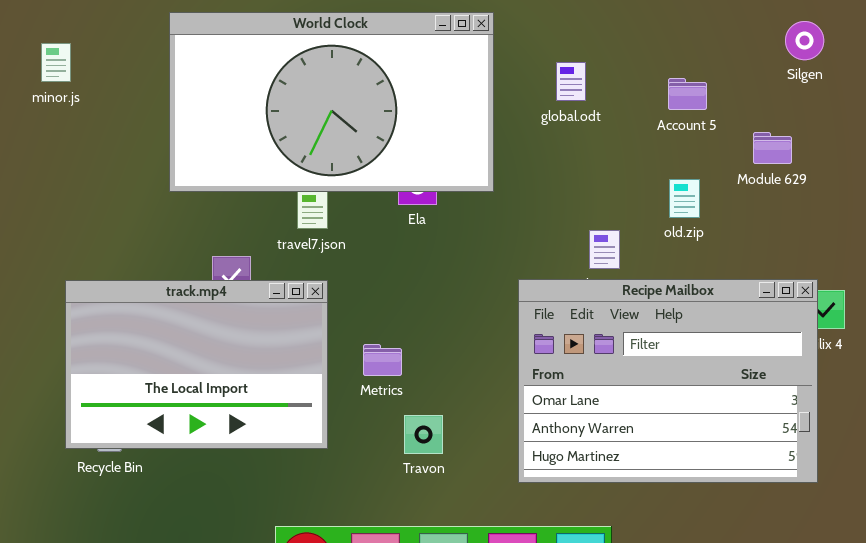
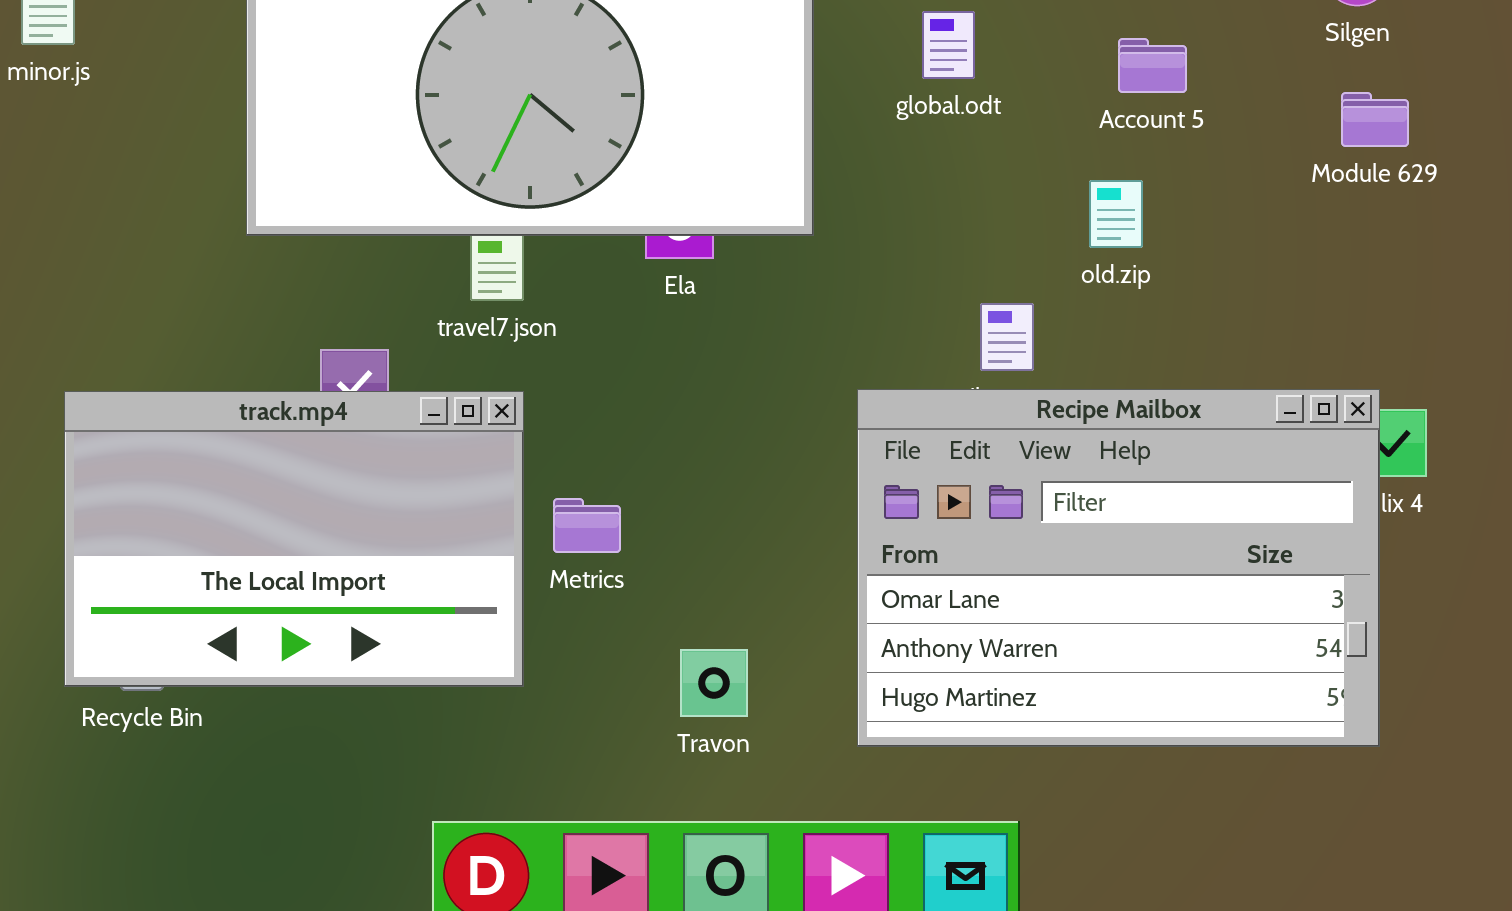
Module 629: [753,132,792,164] -> [1341,92,1409,147], moved
old.zip: [669,179,700,218] -> [1089,180,1143,248], moved
Metrics: [363,344,402,376] -> [553,498,621,553], moved
Travon: [404,415,443,454] -> [680,649,748,717], moved

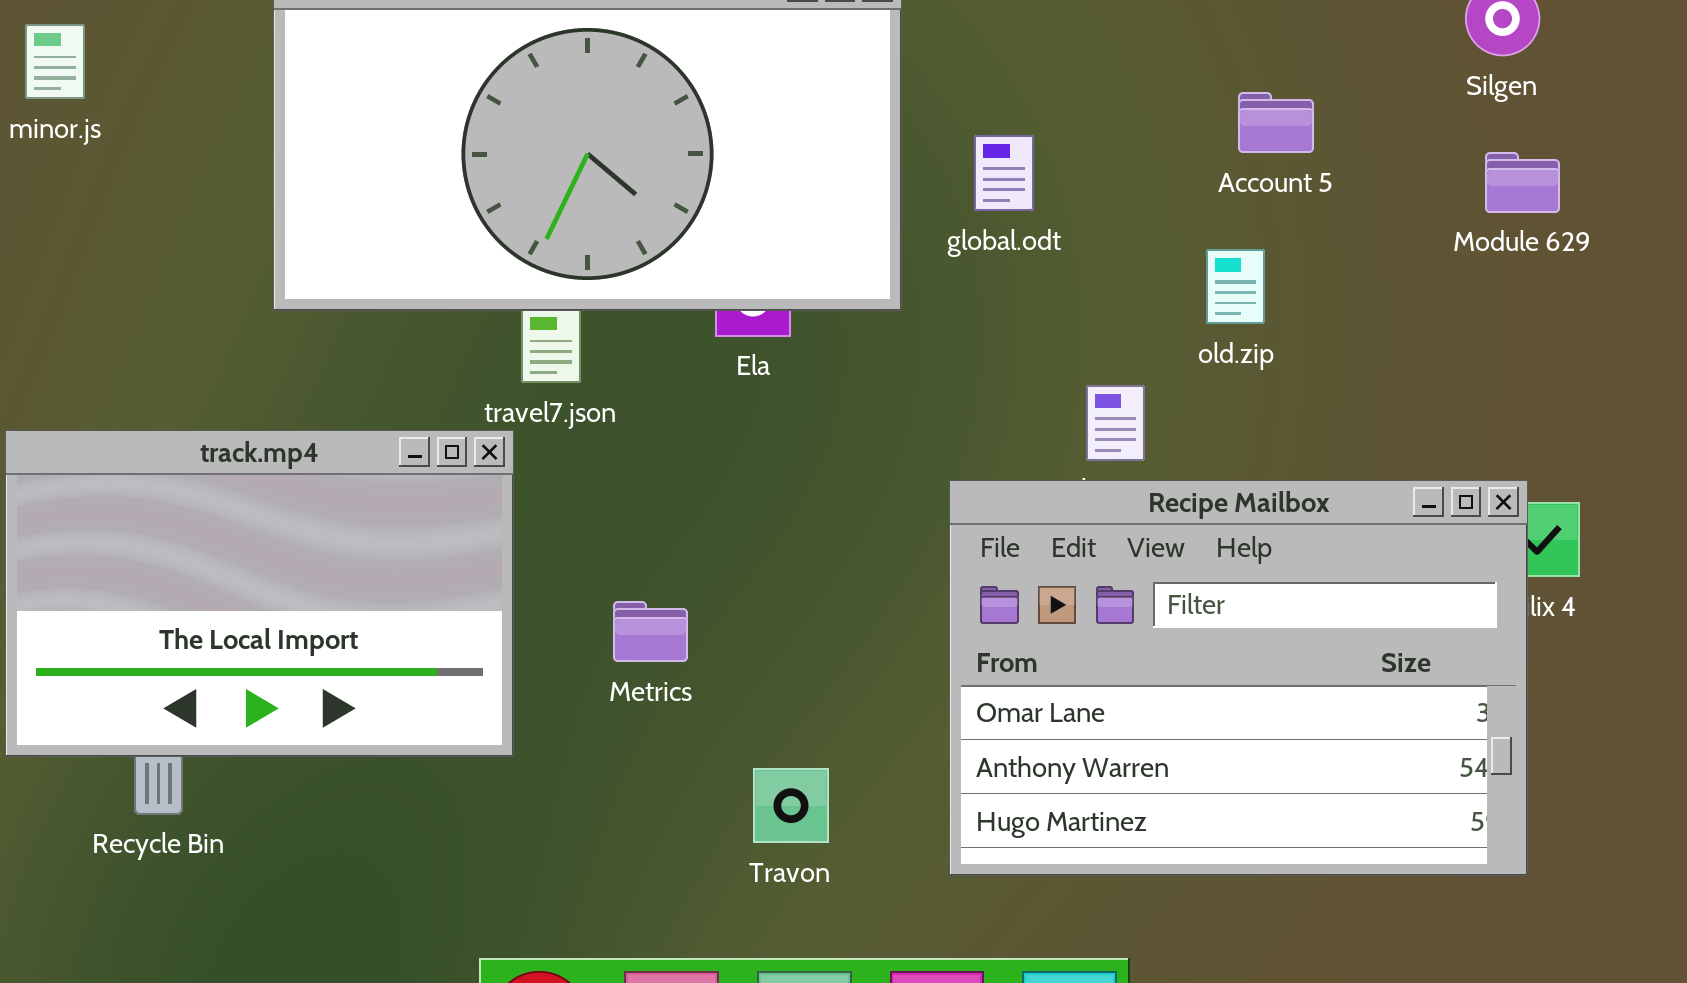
global.odt: [922,11,975,79] -> [974,135,1034,211], moved
track.mp4: [64,391,524,687] -> [5,430,514,757], moved

